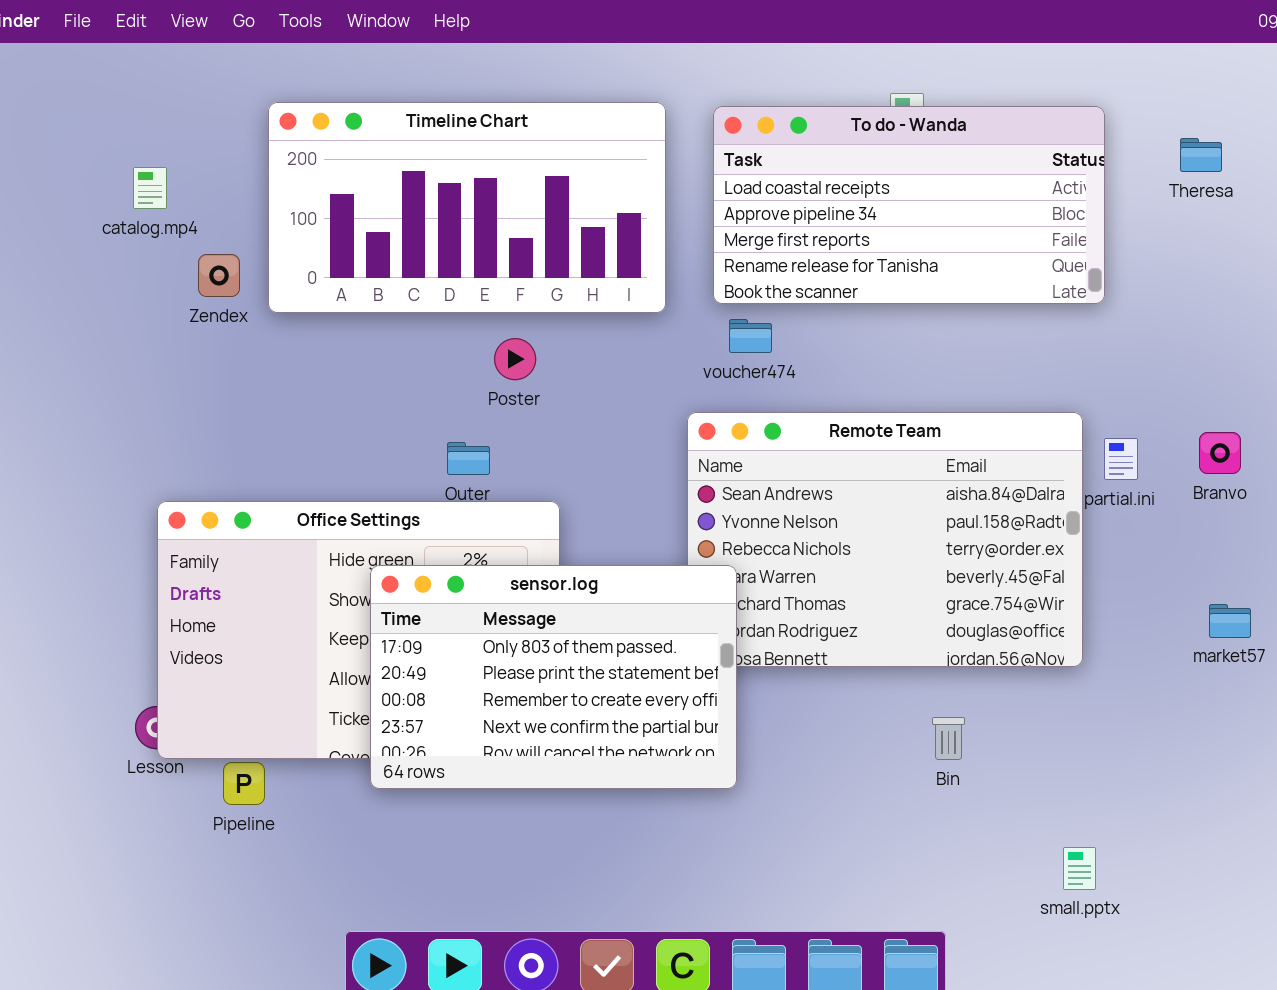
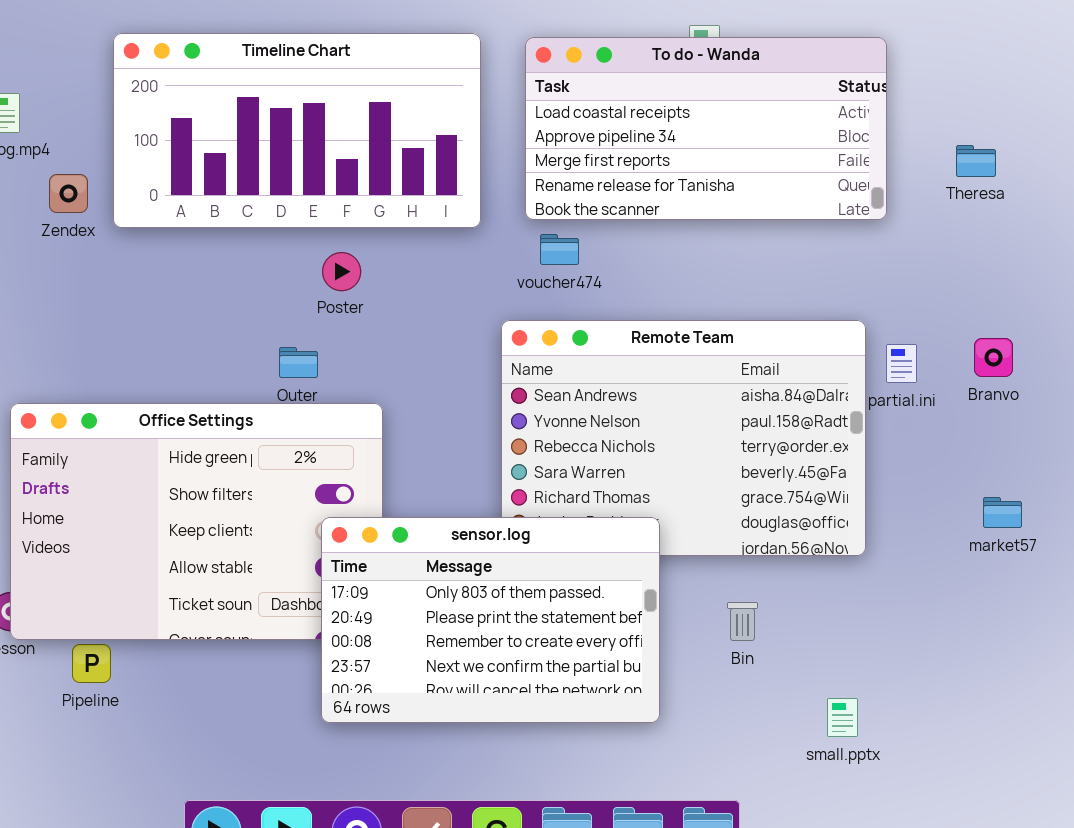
Theresa: [1180,138,1222,172] -> [956,145,996,177], moved
sensor.log: [370,565,737,789] -> [321,517,660,723], moved
small.pptx: [1063,847,1096,890] -> [827,698,858,737], moved

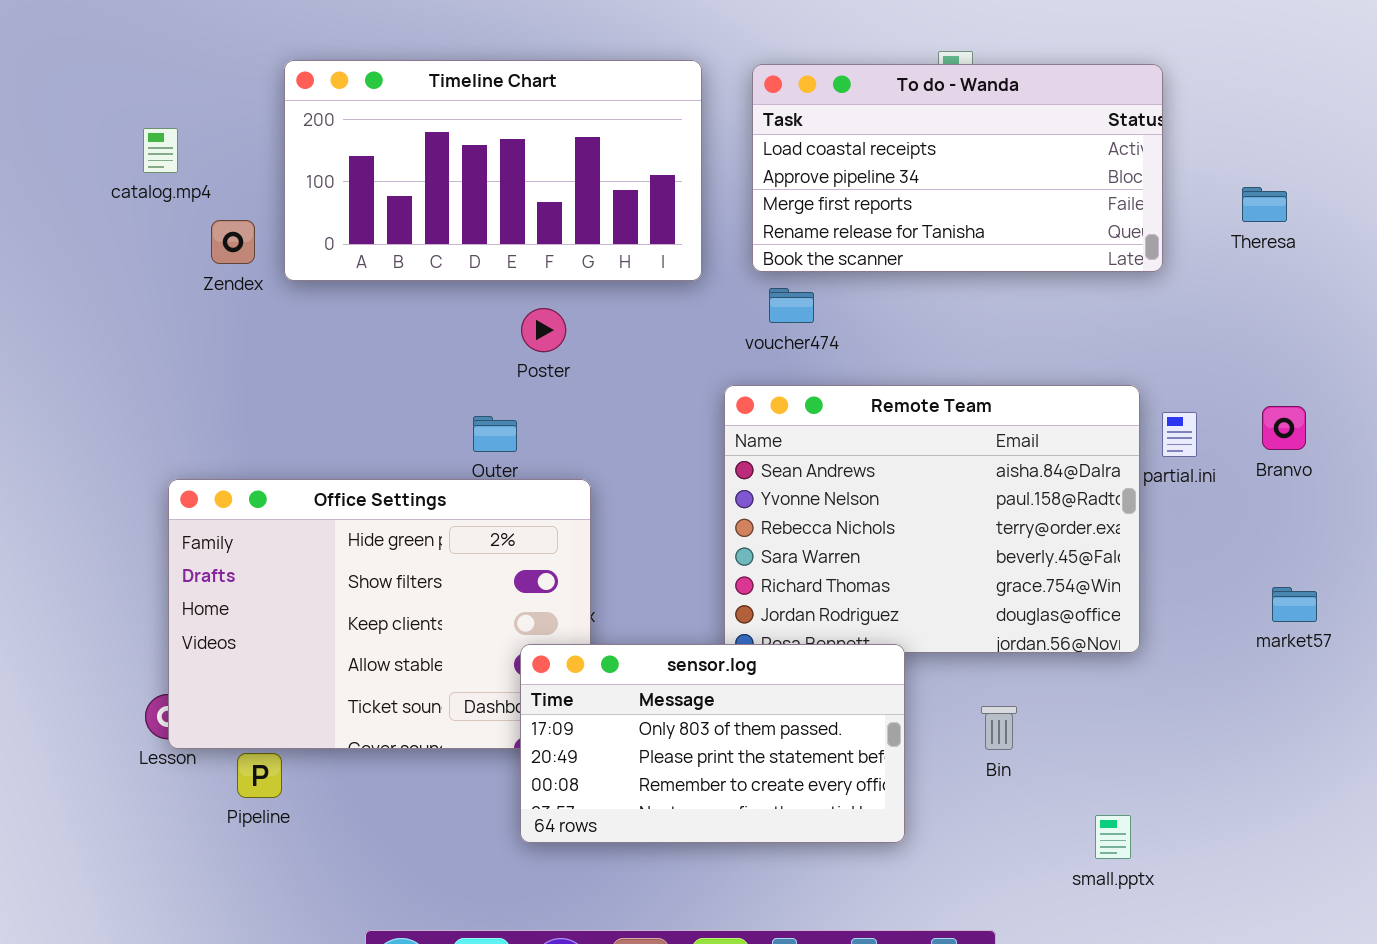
sensor.log: [321,517,660,723] -> [520,644,905,843], resized

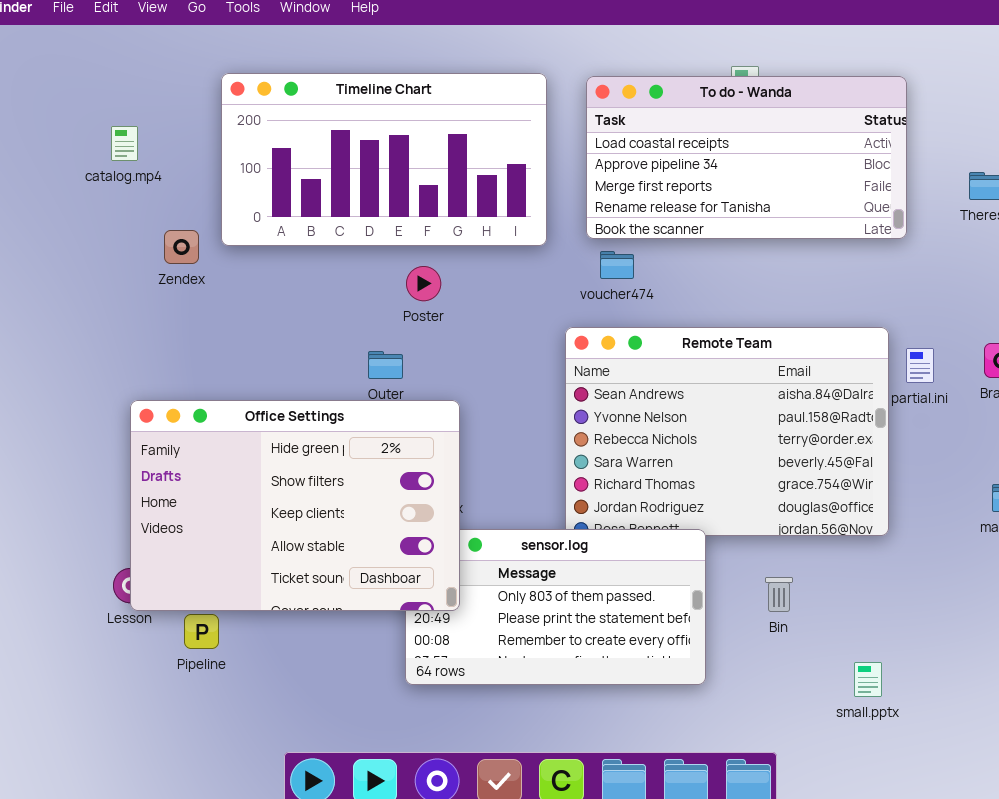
Zendex: [211,220,255,264] -> [164,230,199,264], moved
Office Settings: [168,479,591,749] -> [130,400,460,611], raised

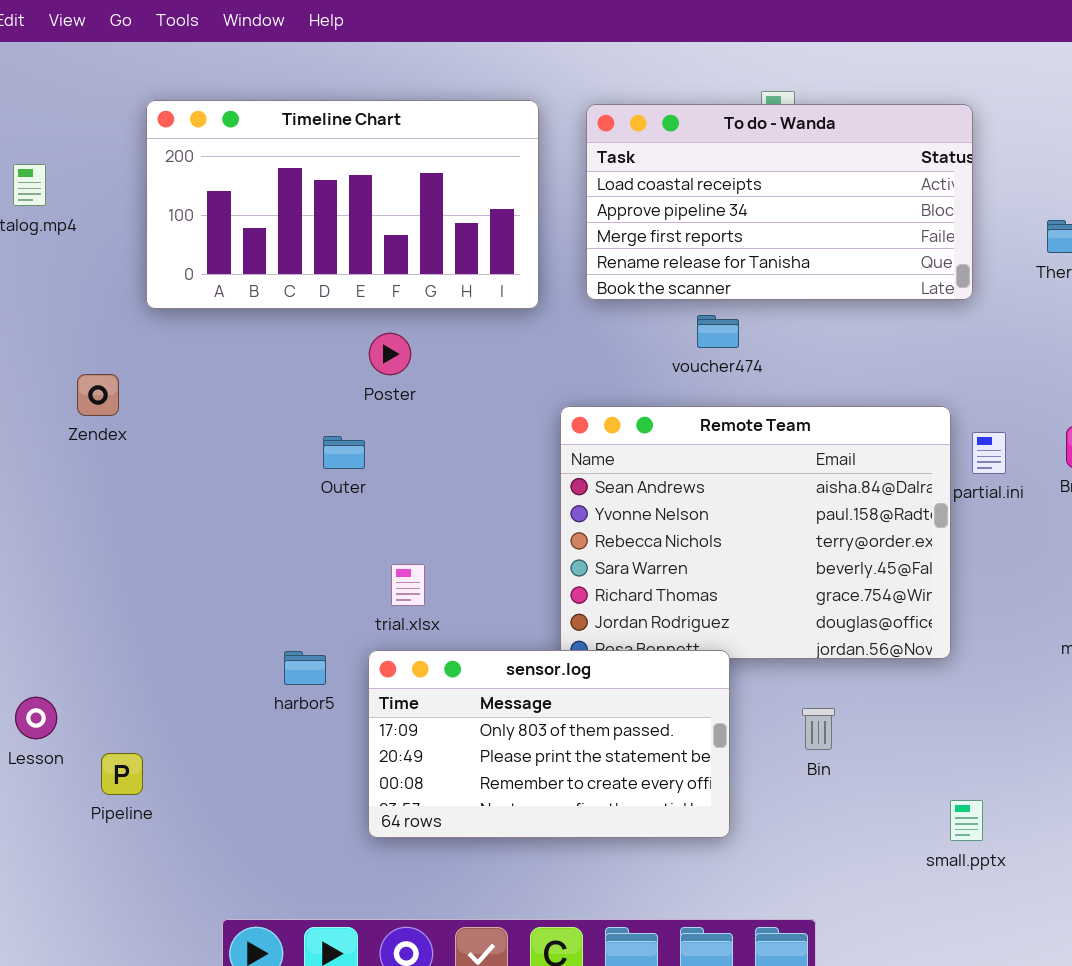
Zendex: [164,230,199,264] -> [77,374,119,416], moved
voucher474: [600,251,634,279] -> [697,315,739,348], moved
Office Settings: [130,400,460,611] -> none, closed
small.pptx: [854,662,882,697] -> [950,800,983,841], moved

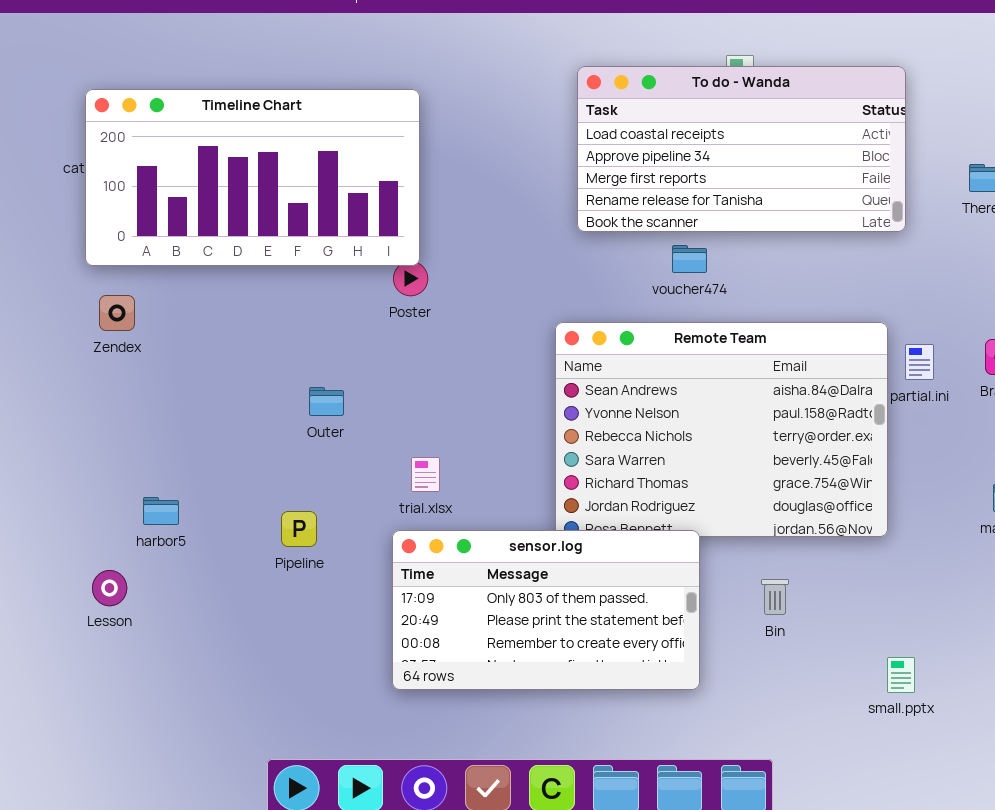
Timeline Chart: [146,100,539,309] -> [85,89,420,266], moved
Zendex: [77,374,119,416] -> [99,295,135,331], moved
Outer: [323,436,365,469] -> [309,387,344,416], moved
harbor5: [284,651,326,685] -> [143,497,179,525], moved
Pipeline: [101,753,143,795] -> [281,511,317,547], moved

